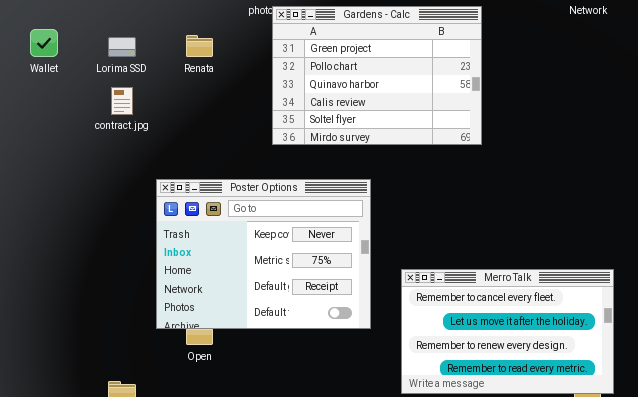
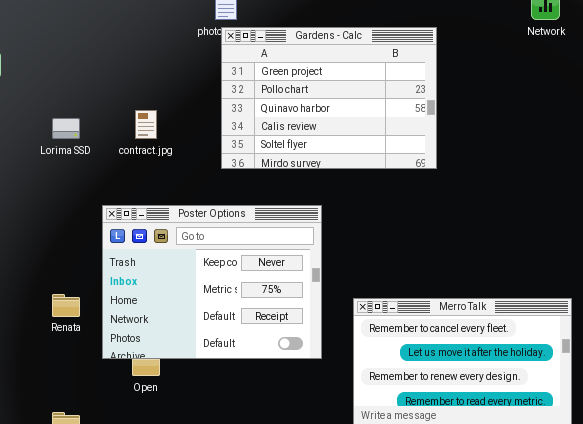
Renata: [186,35,213,57] -> [52,294,80,317], moved
Lorima SSD: [108,37,136,57] -> [52,118,80,139], moved
contract.jpg: [111,87,133,115] -> [135,110,157,139], moved

